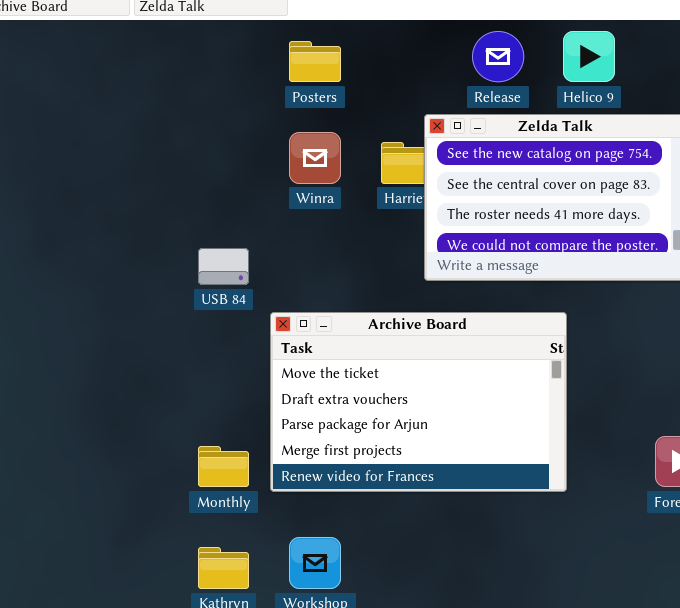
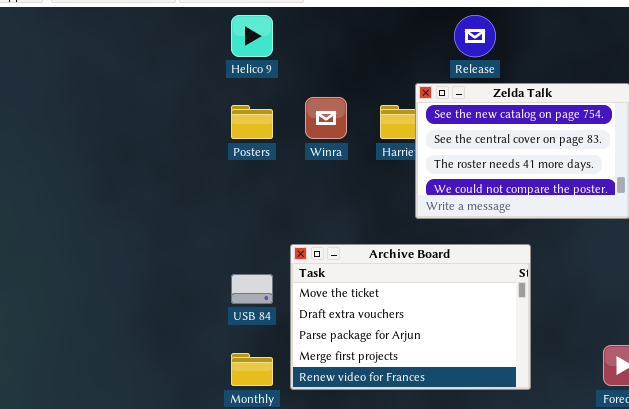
Helico 9: [563,31,615,82] -> [231,15,273,57], moved
Posters: [289,41,341,82] -> [231,105,273,139], moved
USB 84: [198,248,249,285] -> [231,274,273,304], moved

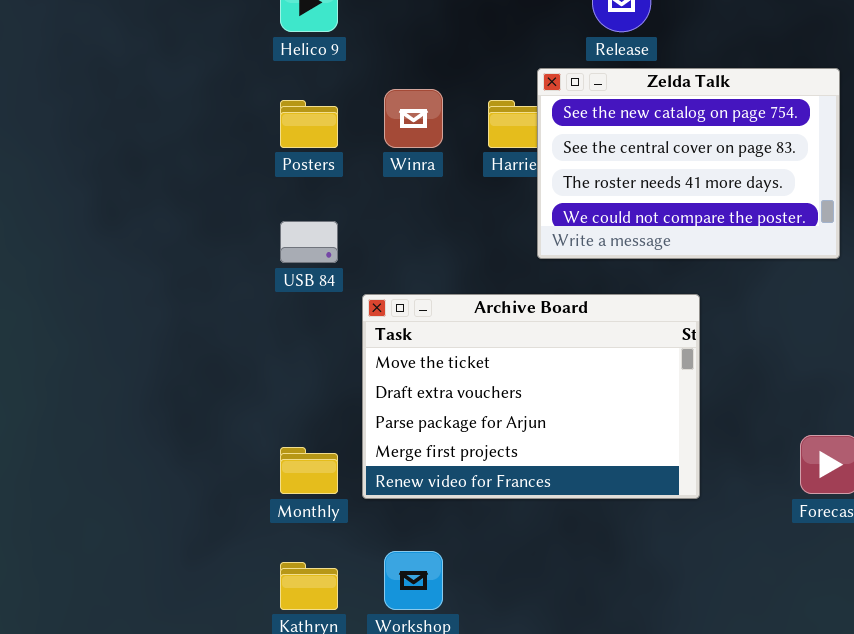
USB 84: [231,274,273,304] -> [280,221,338,263], moved

